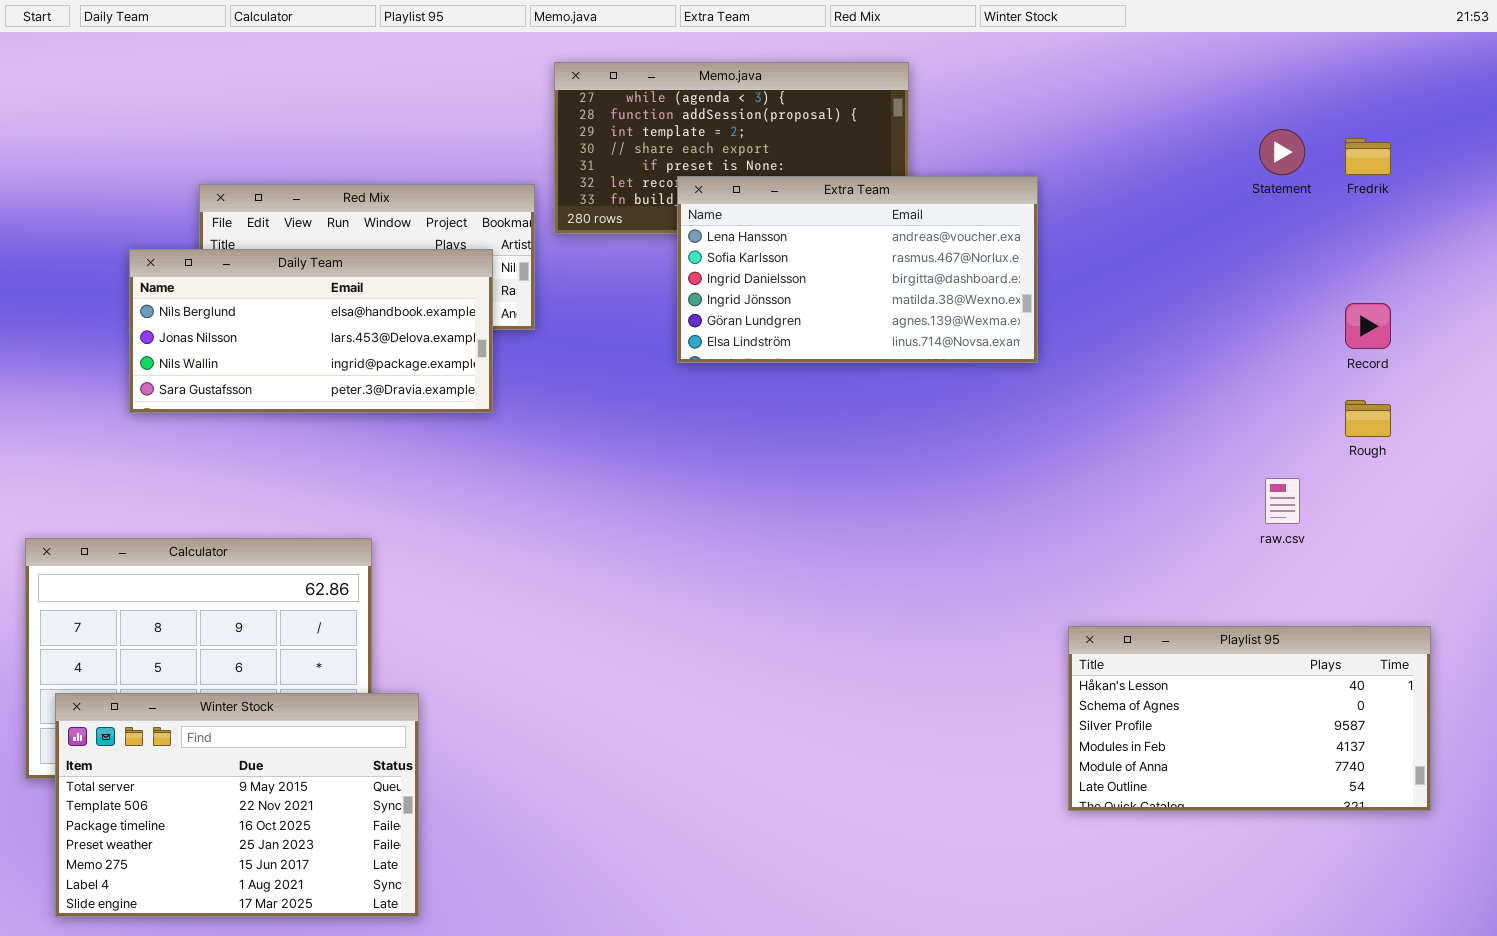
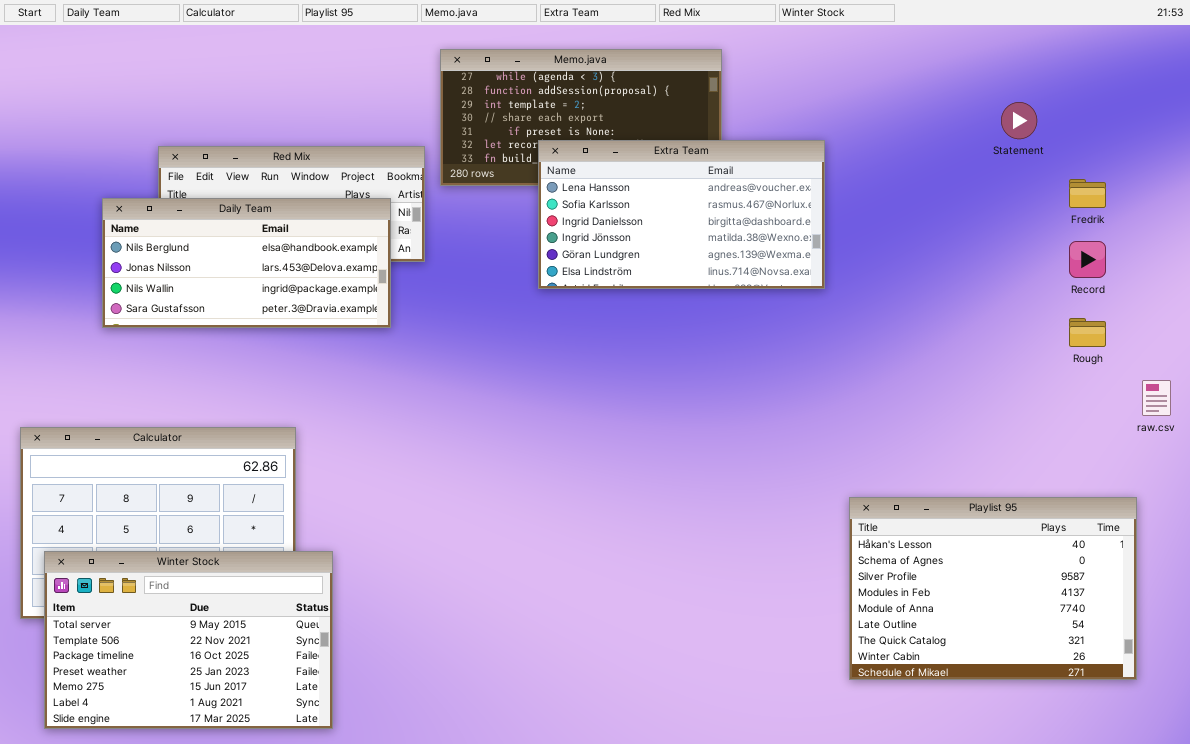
Fredrik: [1345,138,1391,175] -> [1069,179,1106,208], moved
raw.csv: [1265,478,1300,524] -> [1142,380,1171,416], moved
Playlist 95: [1068,626,1431,811] -> [849,497,1137,680], resized

